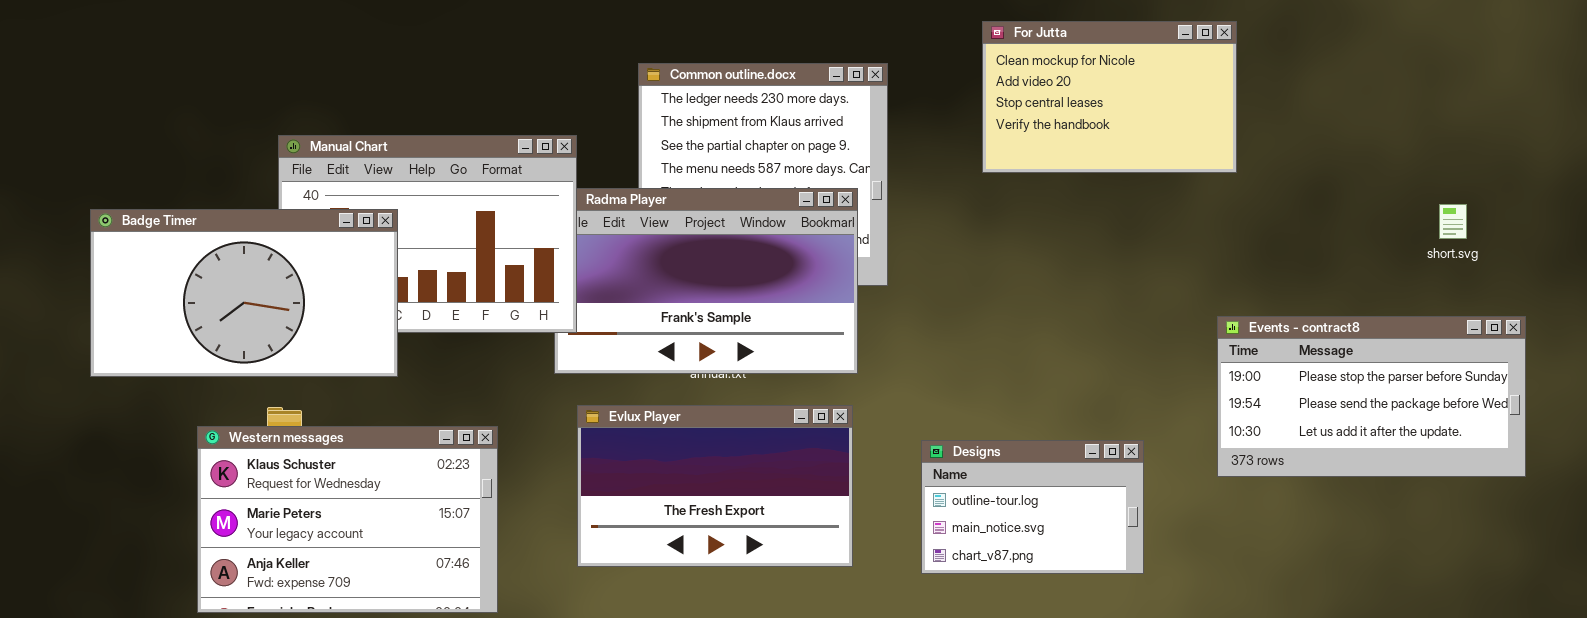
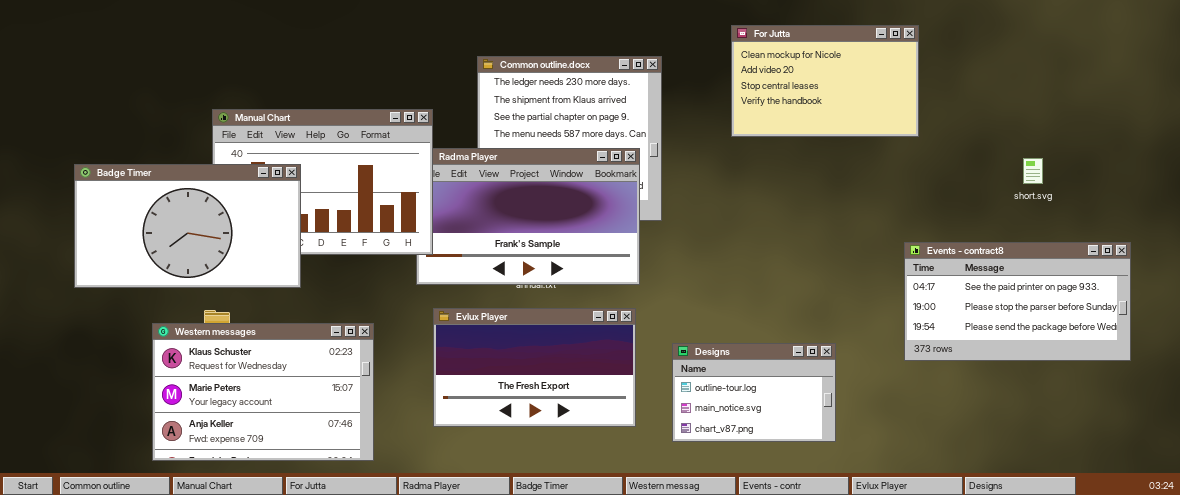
short.svg: [1439,204,1467,239] -> [1023,158,1043,184], moved
Events - contract8: [1217,316,1526,477] -> [904,242,1131,361], scrolled up 1 row
Designs: [921,440,1144,574] -> [672,343,836,442], moved

